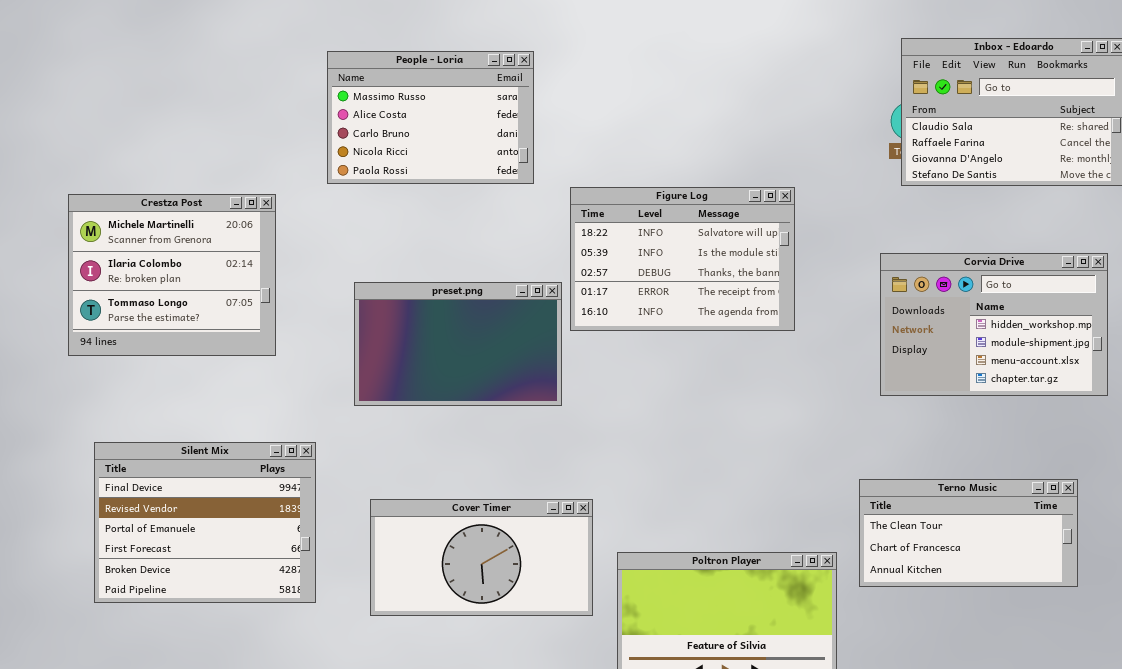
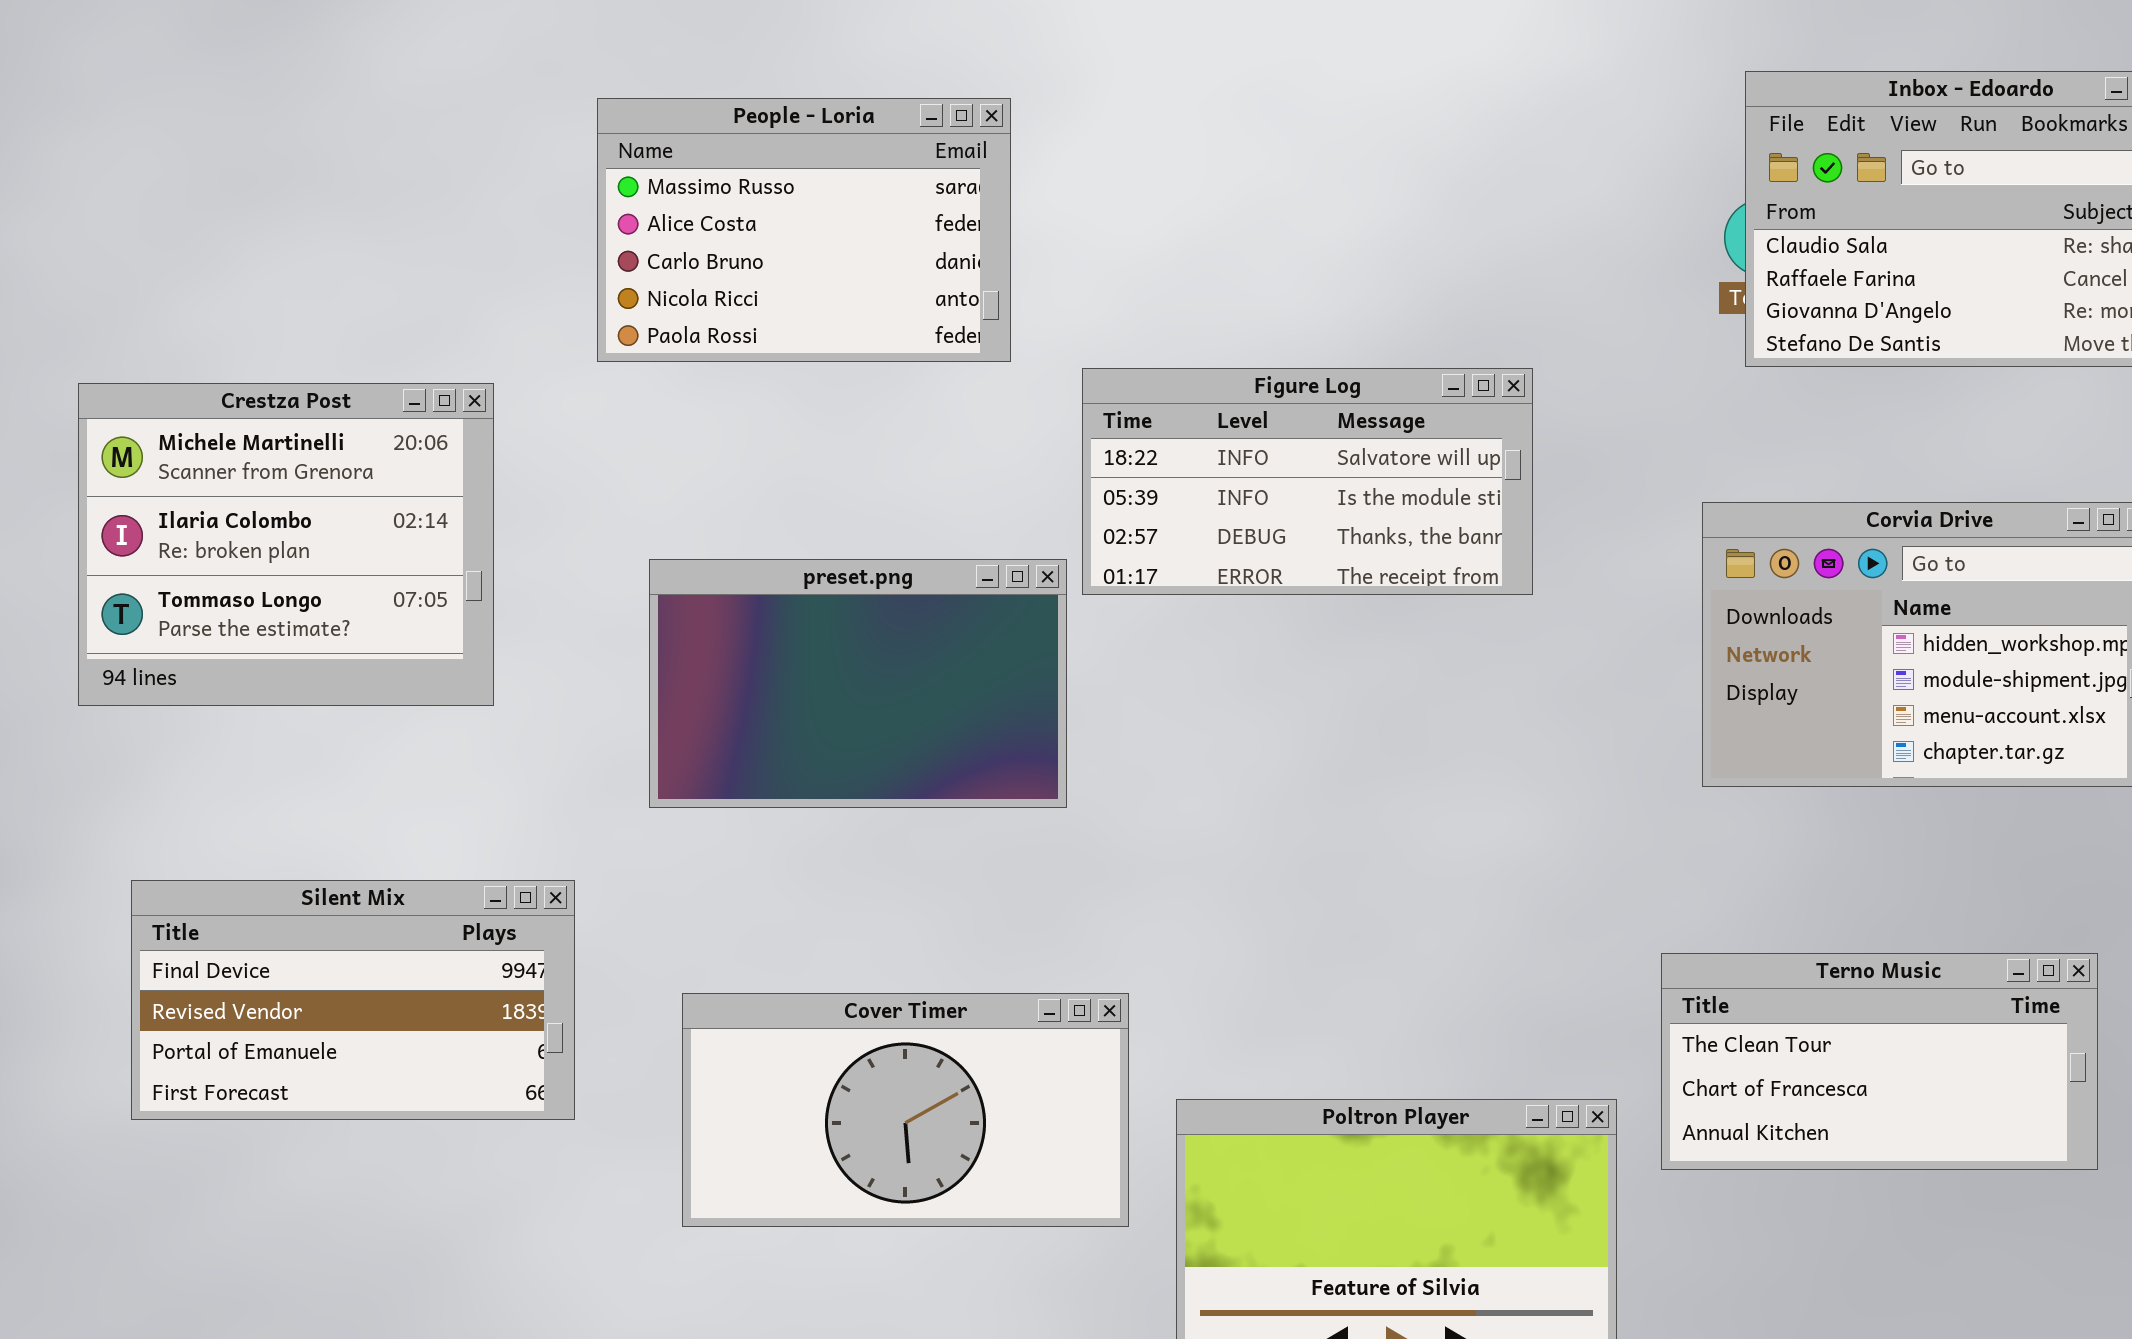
Figure Log: [570,187,795,331] -> [1082,368,1533,595], resized
Silent Mix: [94,442,316,603] -> [131,880,575,1120], resized

